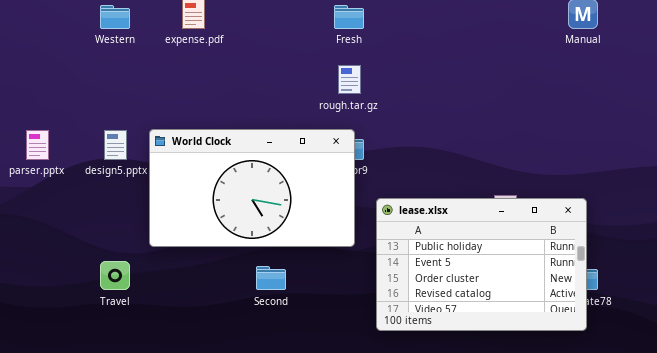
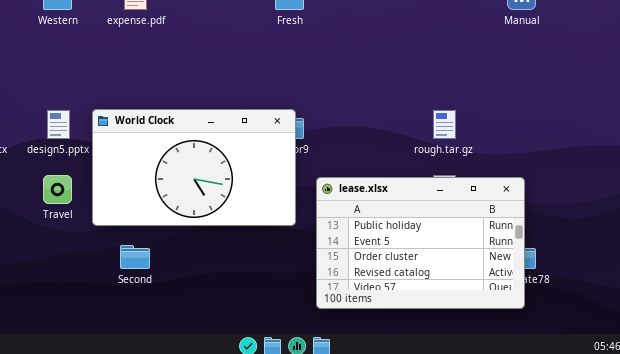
rough.tar.gz: [338,65,361,94] -> [433,110,456,139], moved
Travel: [100,261,130,290] -> [43,175,72,204], moved
Second: [256,266,286,290] -> [120,245,150,269], moved

